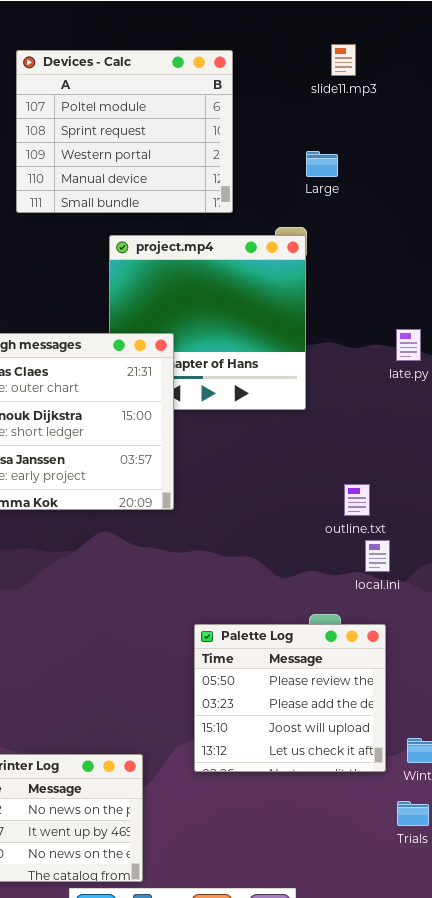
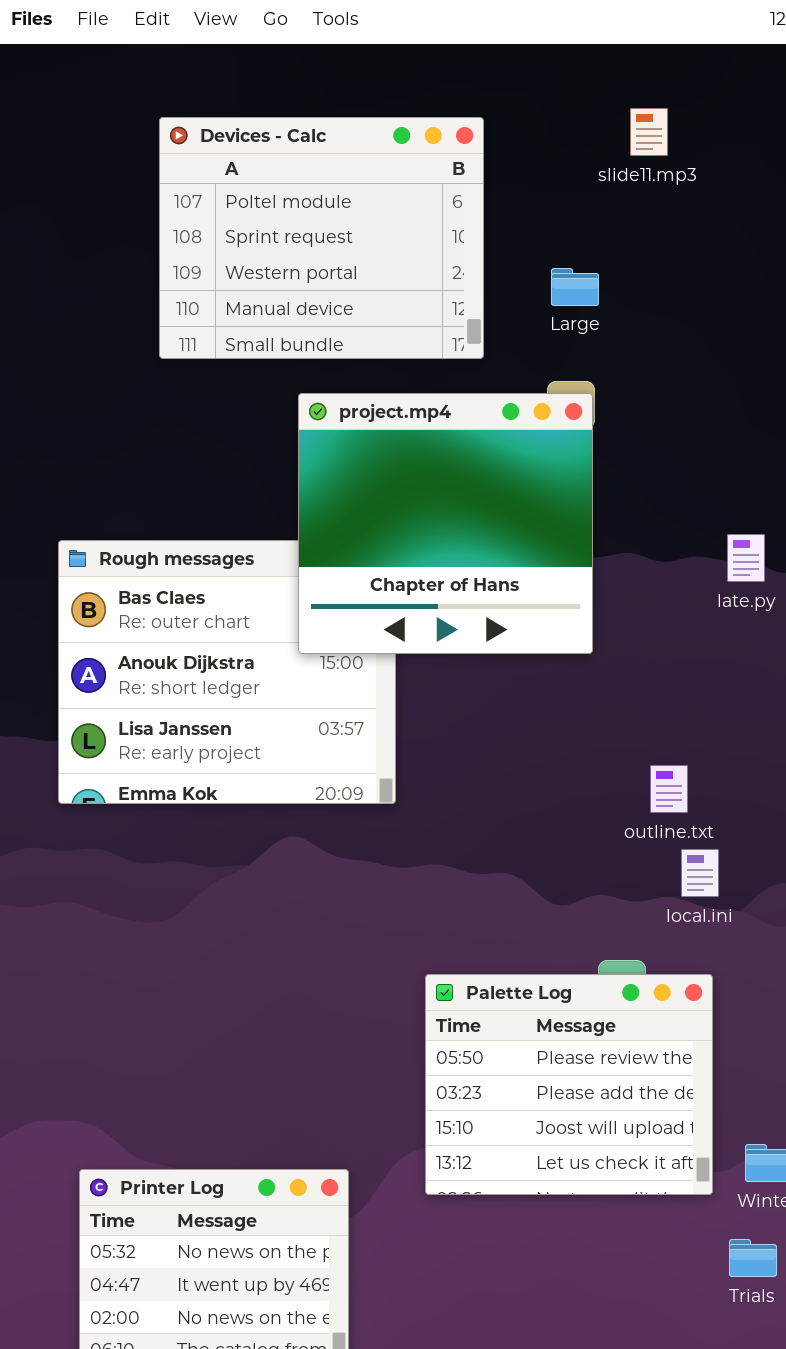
Large: [306,151,338,177] -> [551,268,599,306], moved
project.mp4: [109,235,306,410] -> [298,393,593,654], raised

